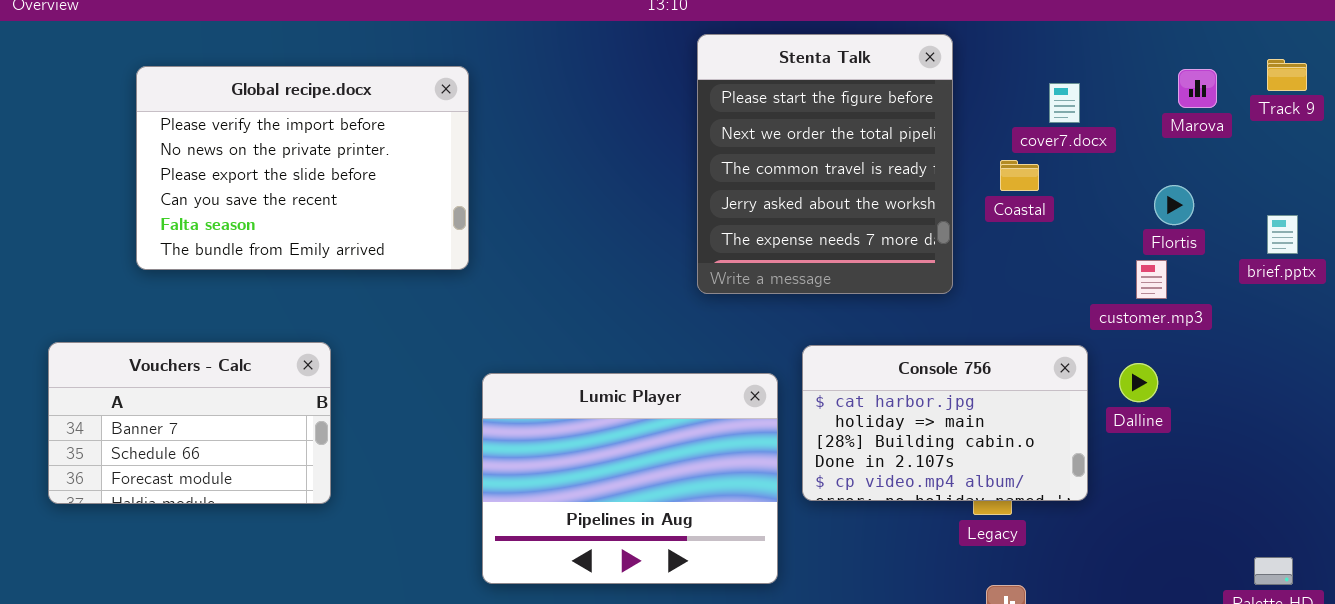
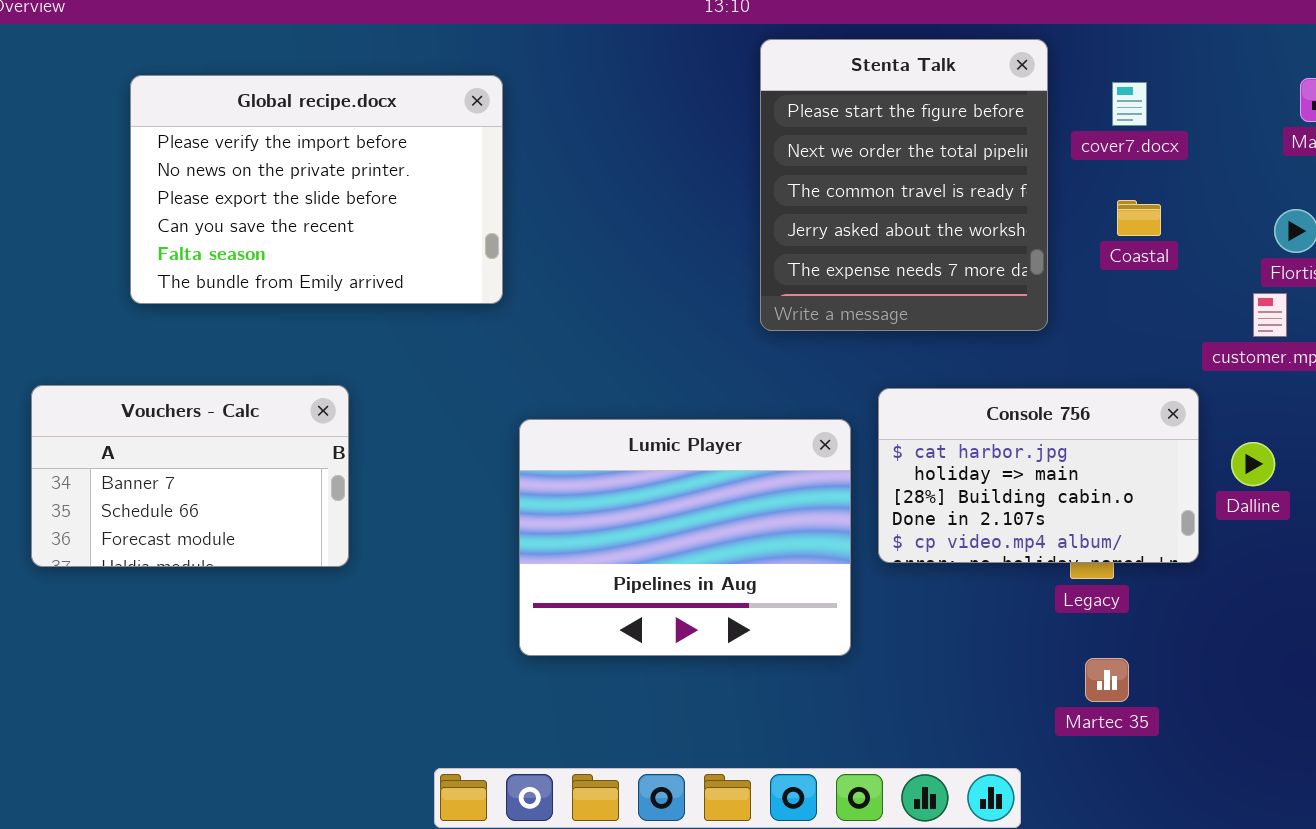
cover7.docx: [1049,83,1080,123] -> [1112,82,1147,126], moved
Coastal: [1000,160,1039,191] -> [1117,200,1161,236], moved
Dalline: [1119,363,1158,402] -> [1231,442,1275,486], moved

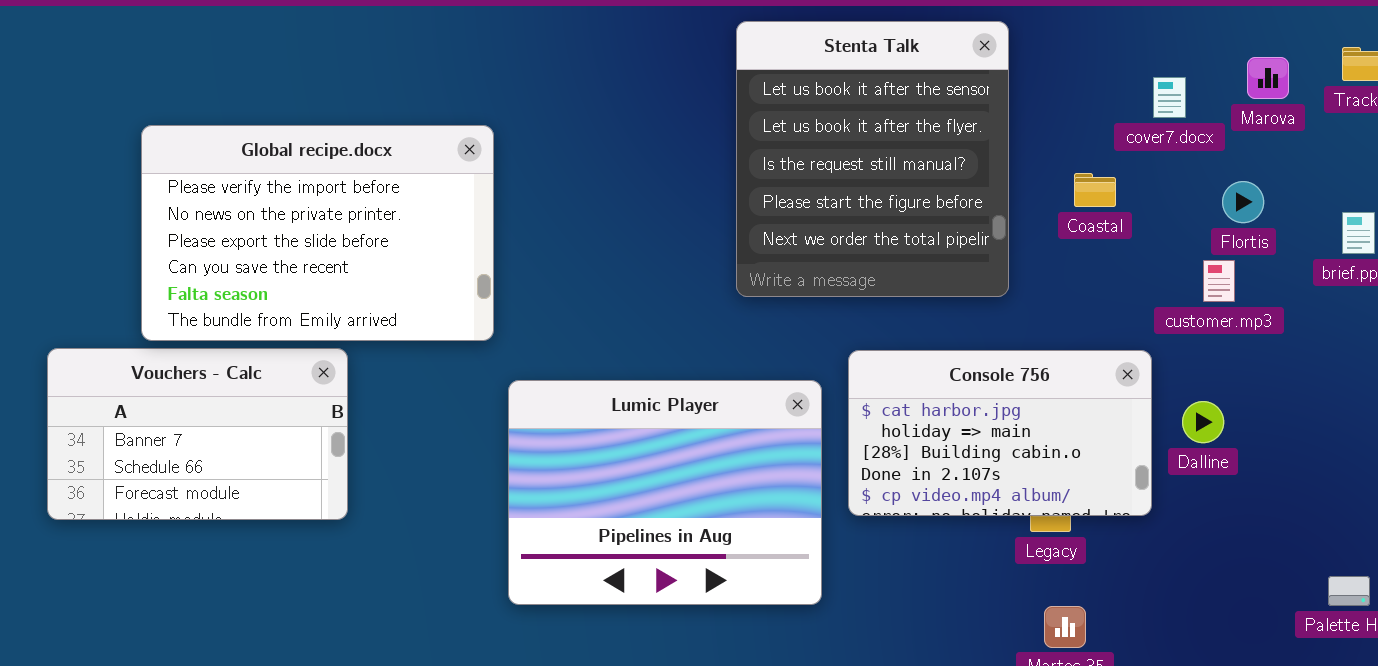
Stenta Talk: [760,39,1048,331] -> [736,21,1009,297], scrolled up 3 rows
Global recipe.docx: [130,75,503,304] -> [141,125,494,341], moved
cover7.docx: [1112,82,1147,126] -> [1153,77,1186,118], moved

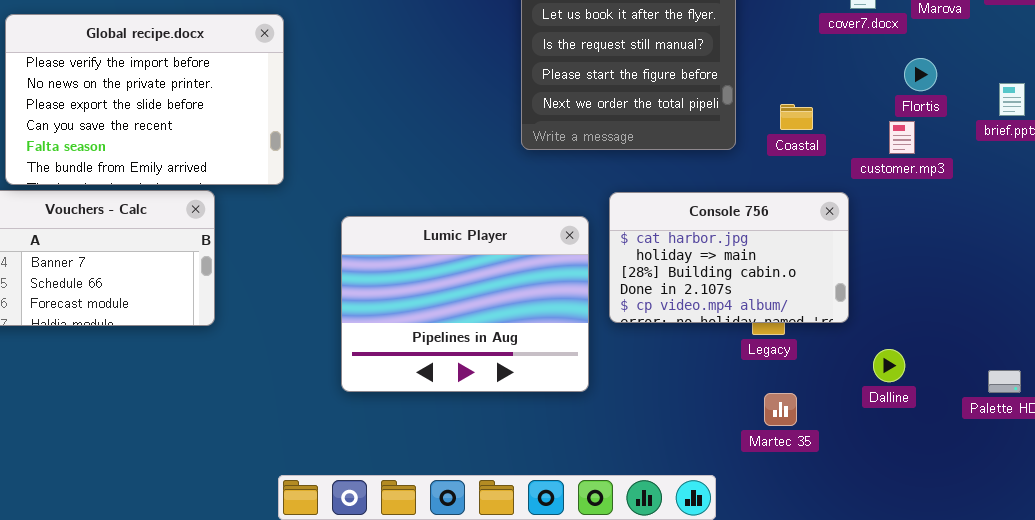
Global recipe.docx: [141,125,494,341] -> [5,14,284,185], moved
Coastal: [1074,173,1116,207] -> [780,104,813,130], moved
Dalline: [1182,401,1224,443] -> [873,349,905,382], moved

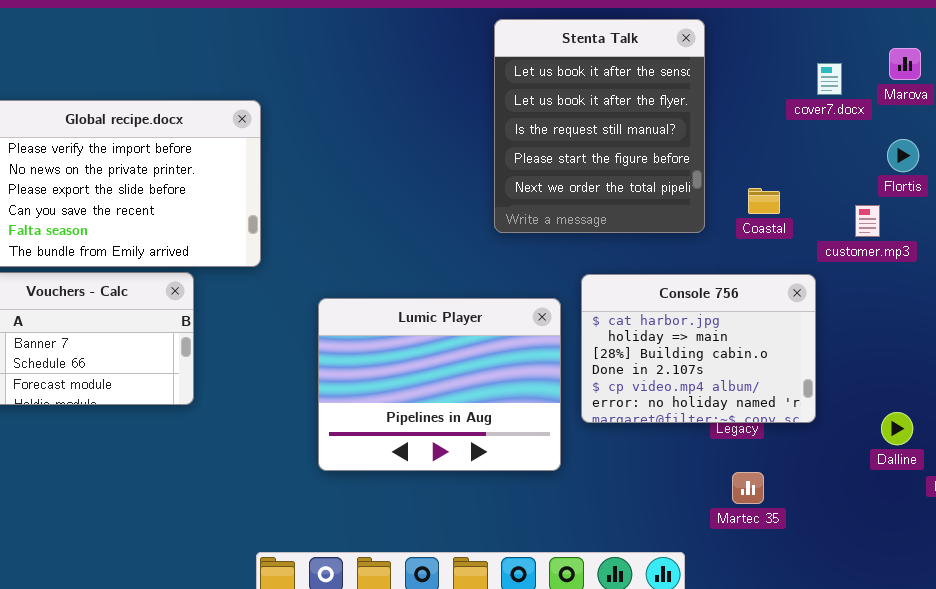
Flortis: [904,58,937,91] -> [887,139,919,172], moved
Console 756: [609,192,849,323] -> [581,274,816,423], resized
Dalline: [873,349,905,382] -> [881,412,913,445], moved

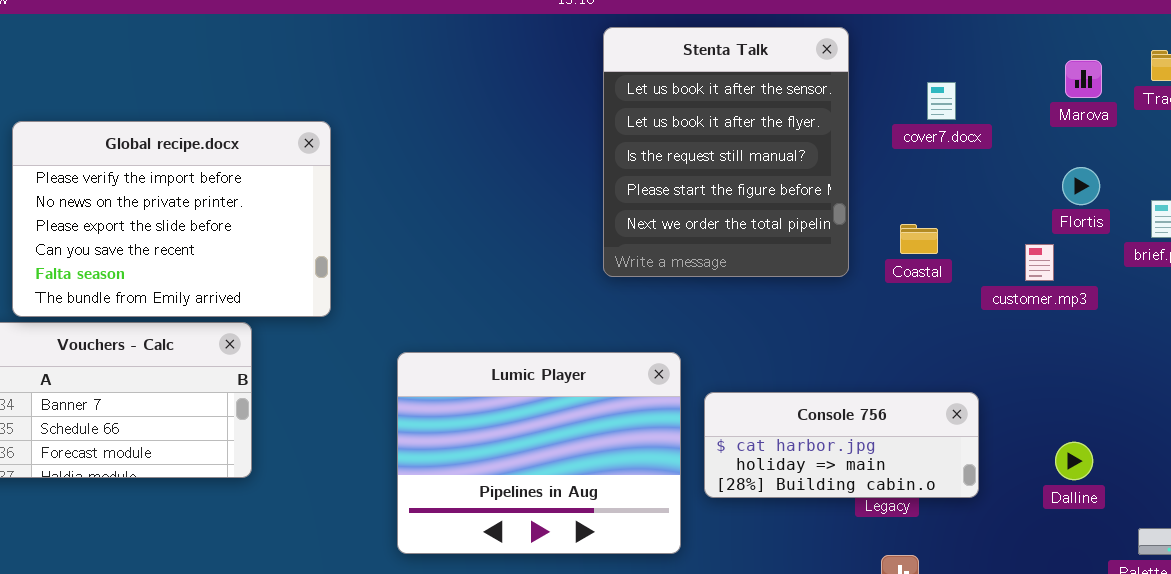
cover7.docx: [817,63,842,95] -> [927,82,956,120], moved
Console 756: [581,274,816,423] -> [704,392,979,498], resized
Dalline: [881,412,913,445] -> [1055,442,1093,480], moved

